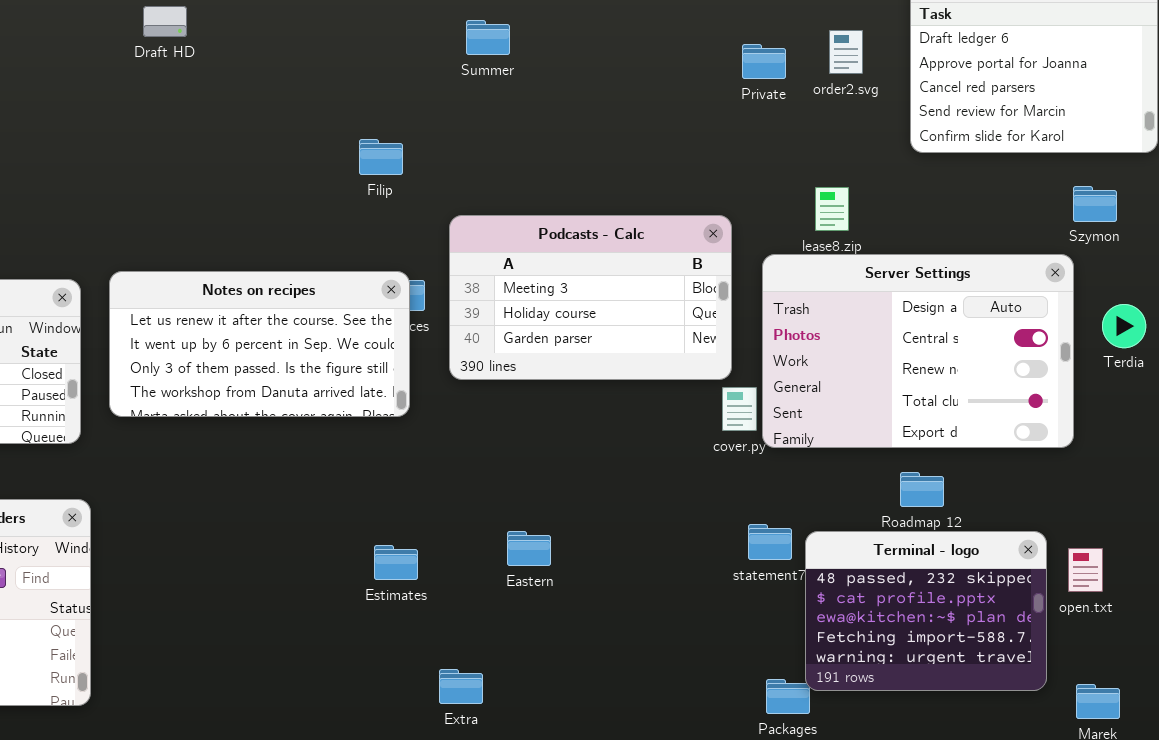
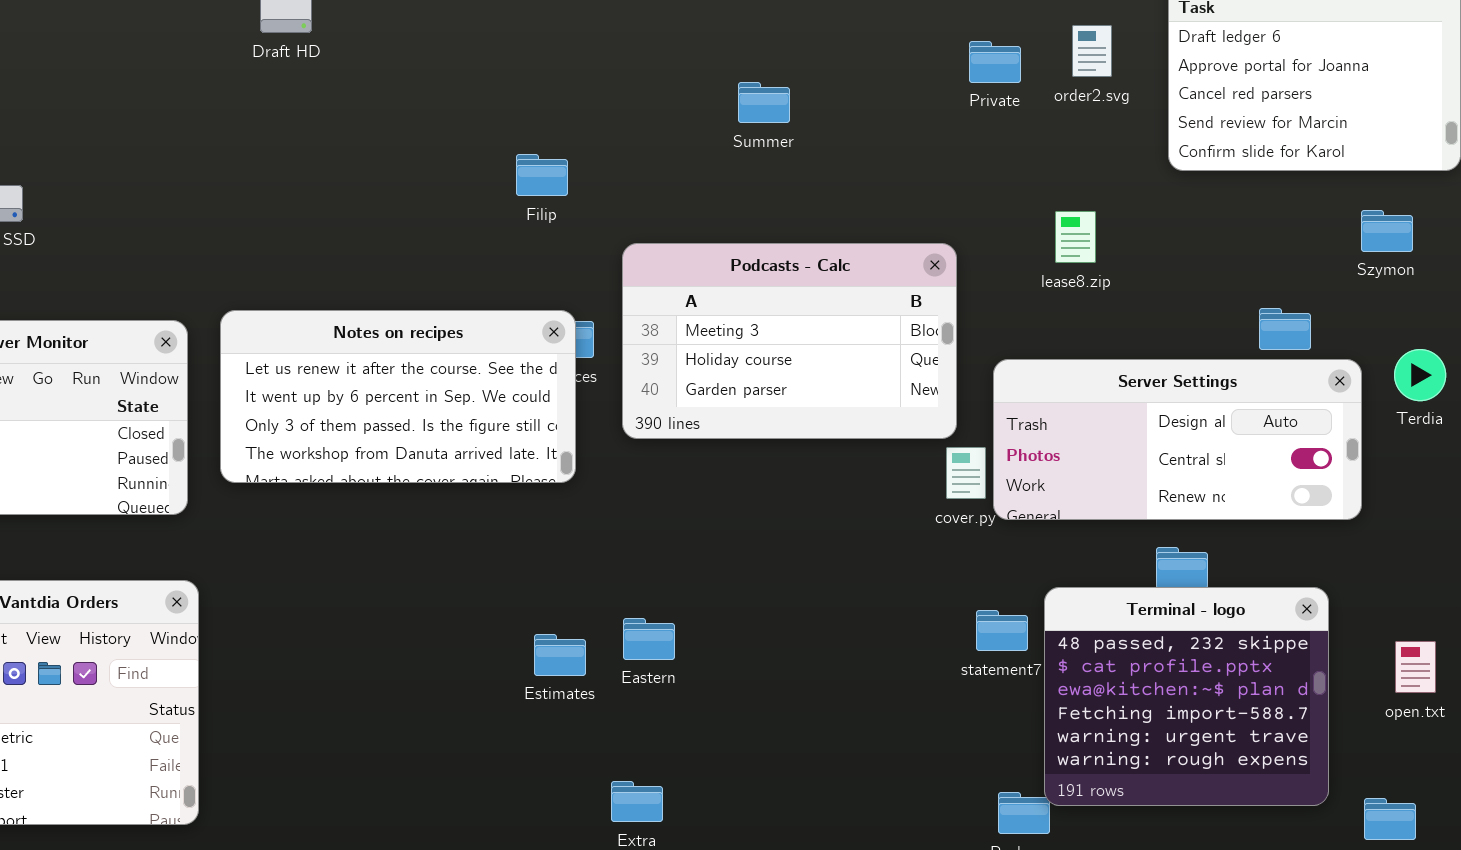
Summer: [466,20,510,55] -> [738,82,790,123], moved
Server Settings: [762,254,1074,448] -> [993,359,1362,520], resized
Eastern: [507,531,551,566] -> [623,618,675,660], moved
Terminal - logo: [805,531,1047,691] -> [1044,587,1329,806], resized
open.txt: [1068,548,1103,592] -> [1395,641,1436,693], moved

